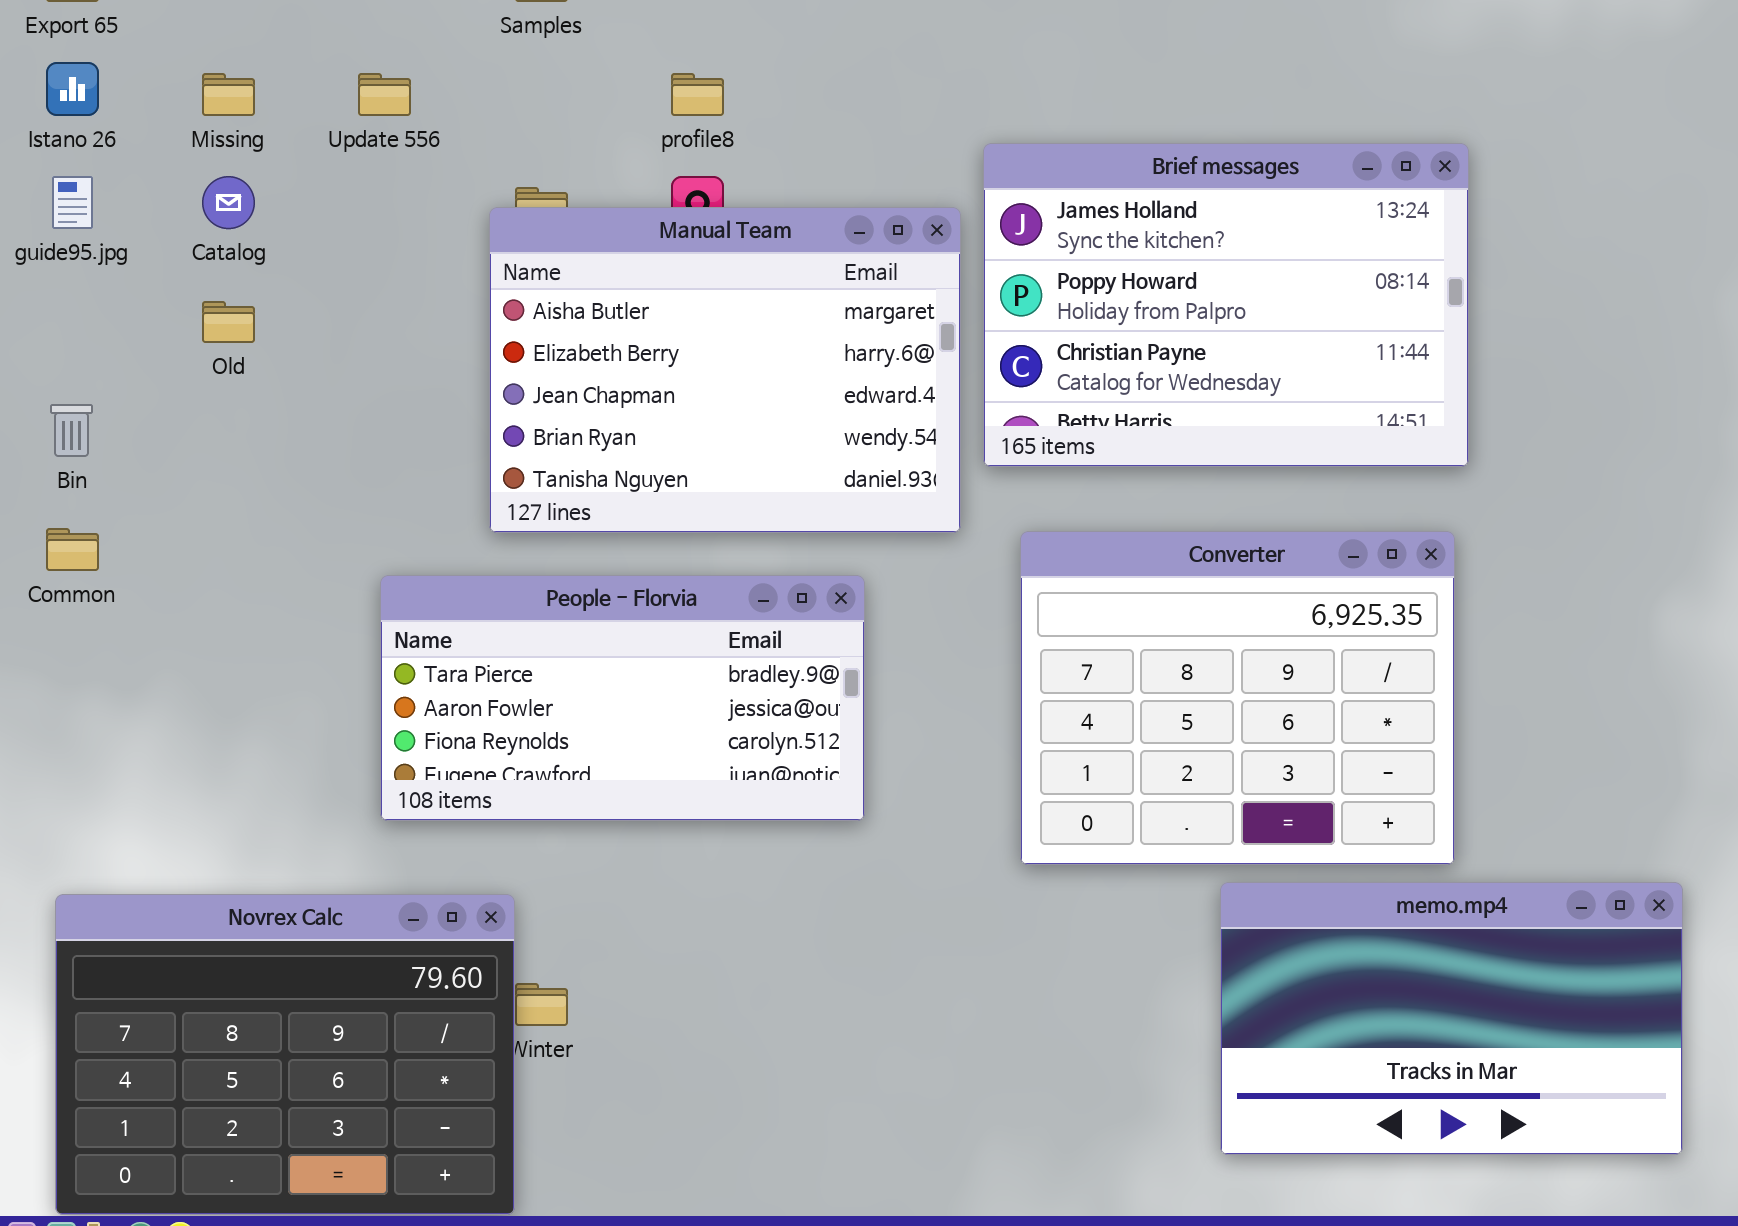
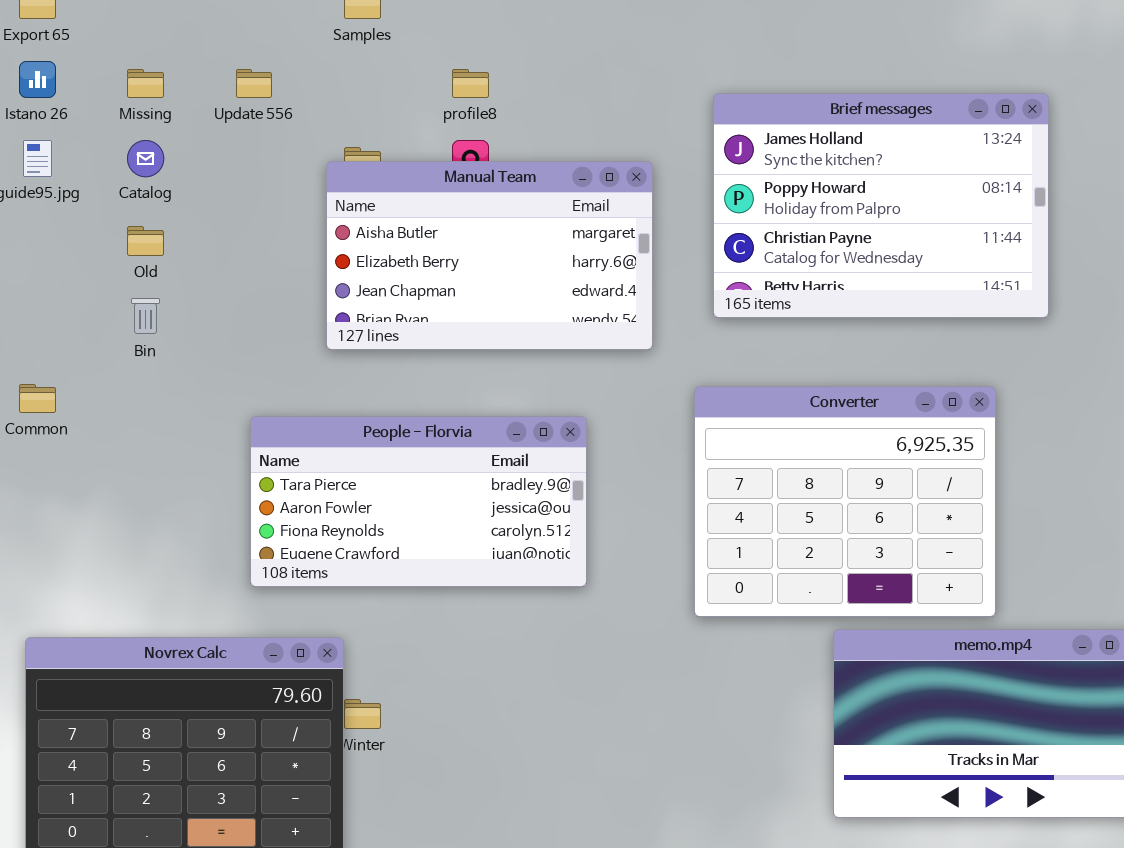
Brief messages: [983,143,1469,467] -> [713,93,1049,318], moved
Manual Team: [489,207,961,533] -> [326,161,653,350], resized
Bin: [50,404,93,457] -> [131,298,160,334], moved

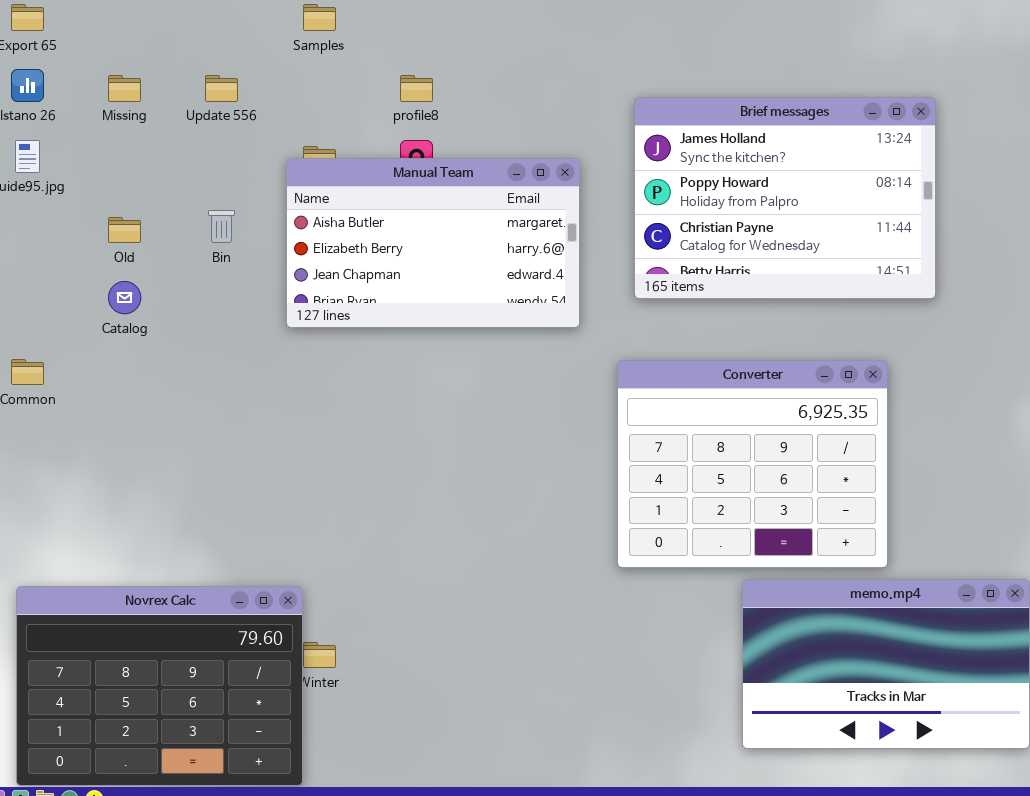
Catalog: [127,140,164,177] -> [108,281,141,314], moved
Bin: [131,298,160,334] -> [208,210,235,243], moved
People - Florvia: [250,416,587,587] -> none, closed

